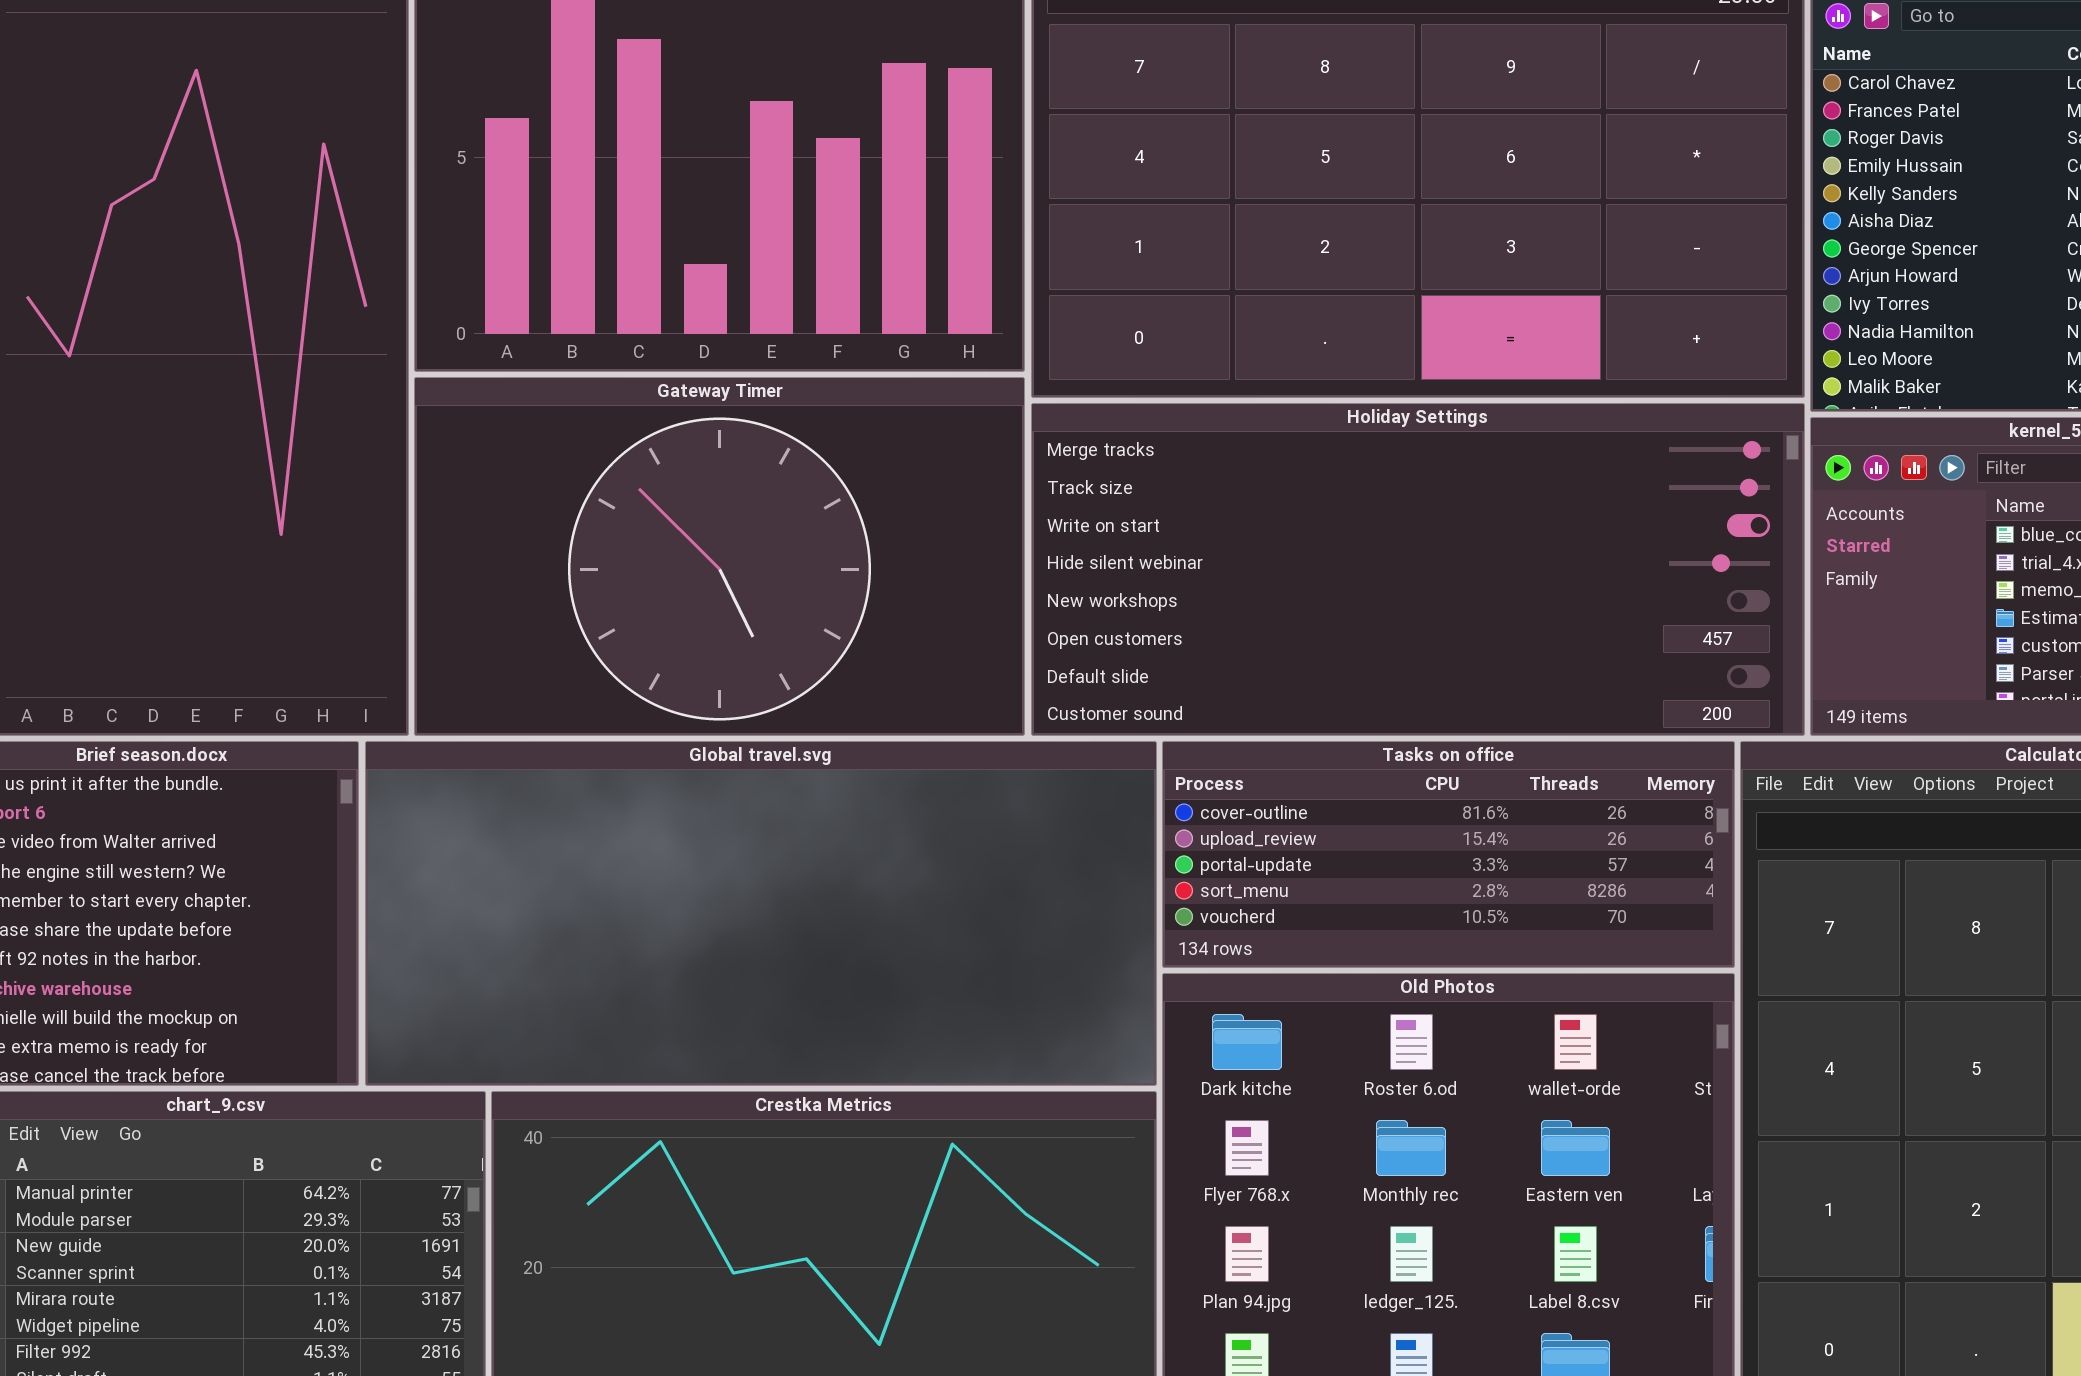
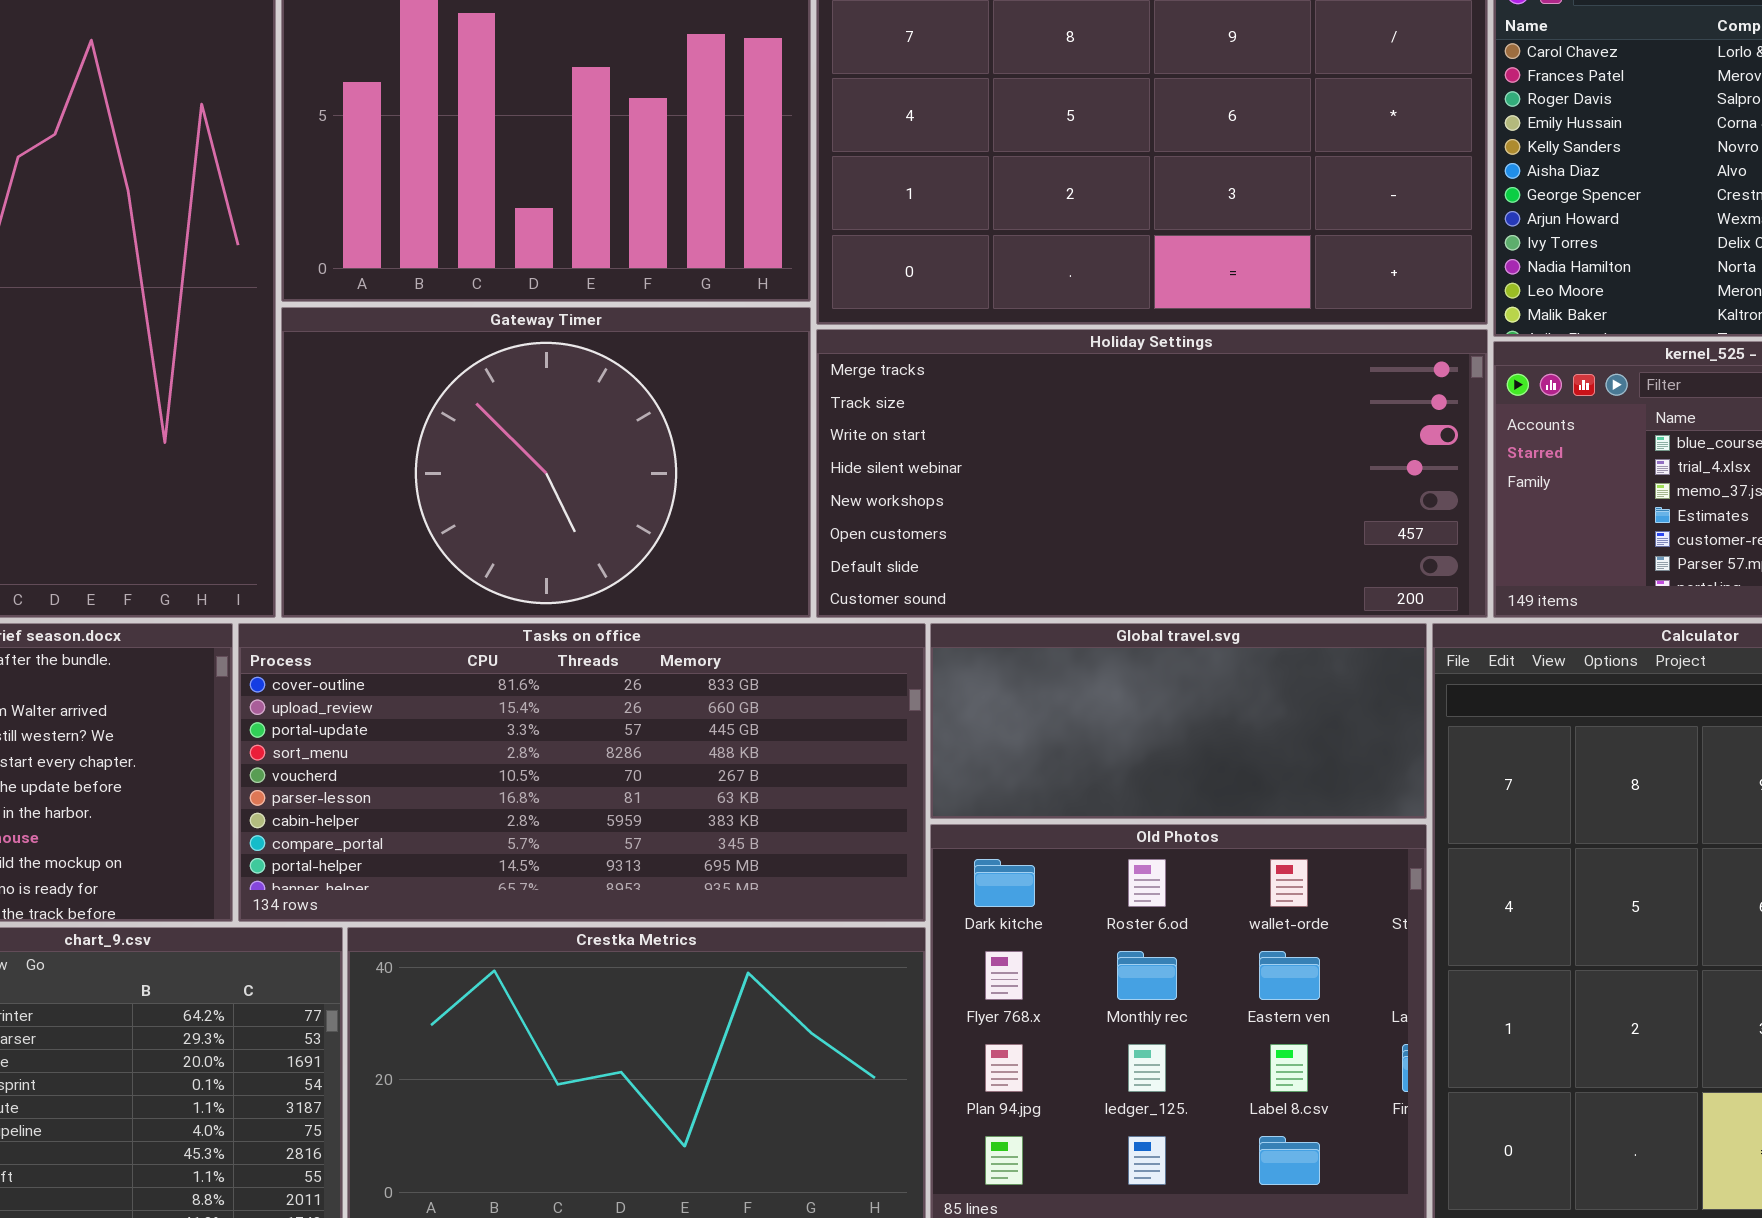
Global travel.svg: [365,741,1157,1086] -> [930,623,1427,819], moved, resized
Tasks on office: [1162,741,1735,968] -> [238,623,926,922], moved, resized

